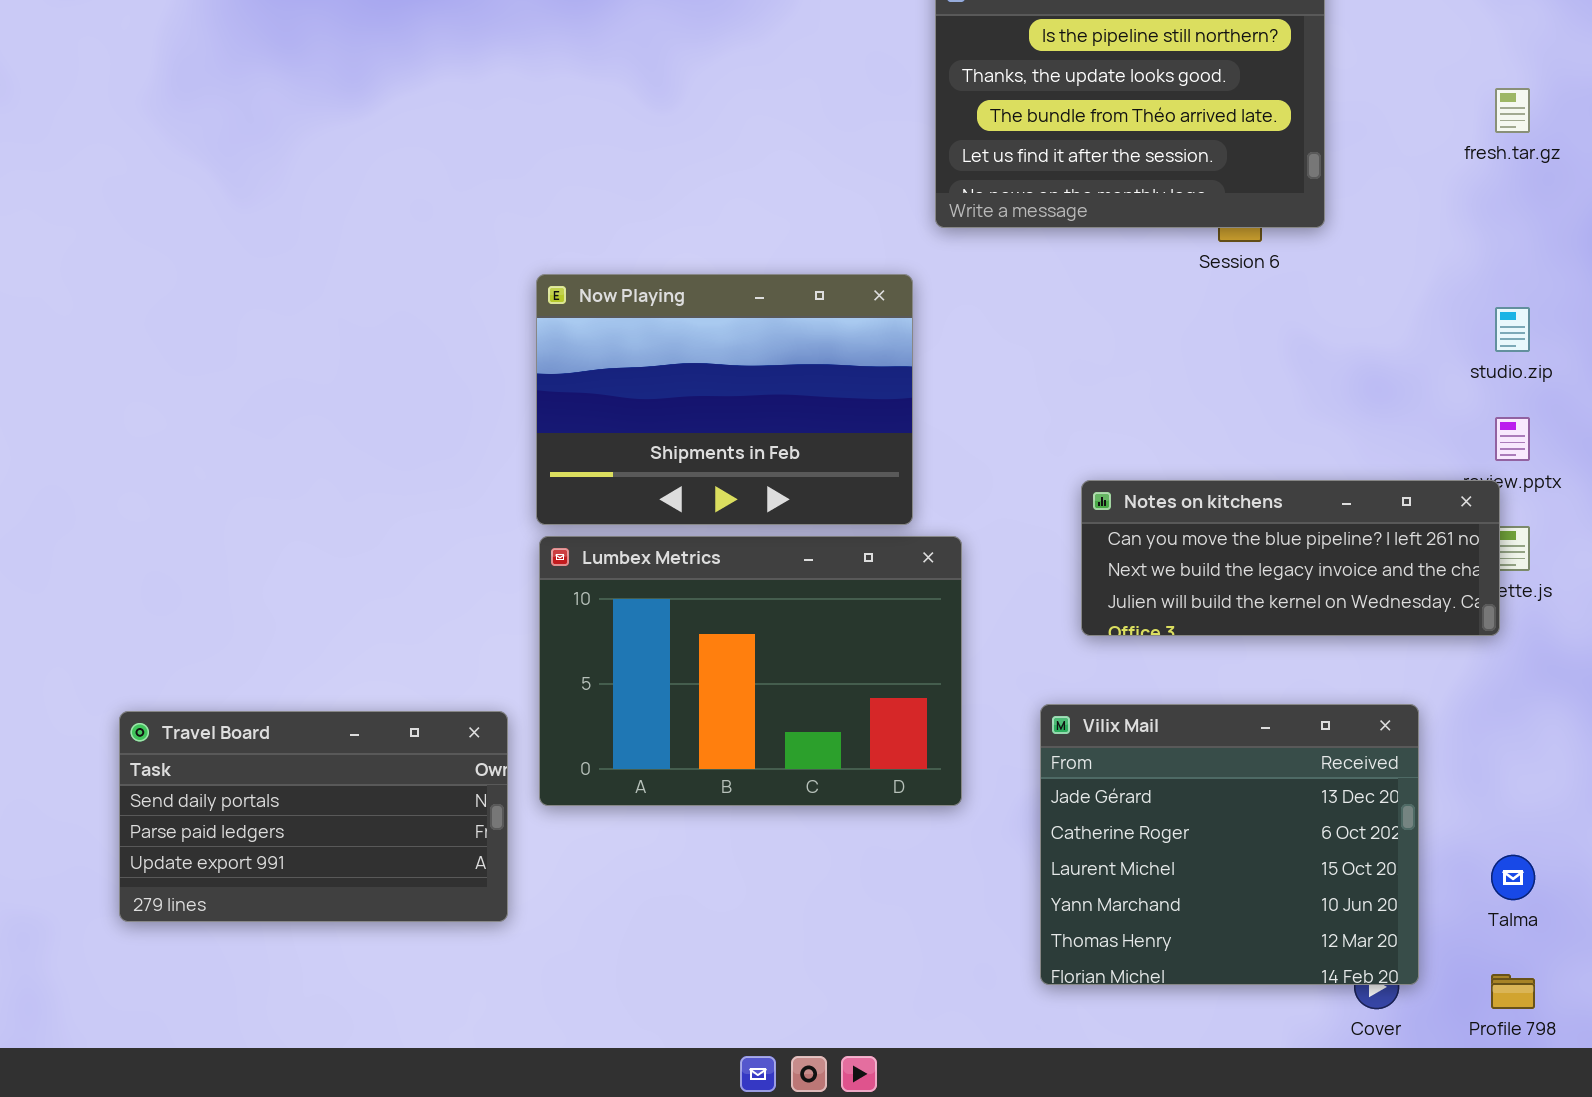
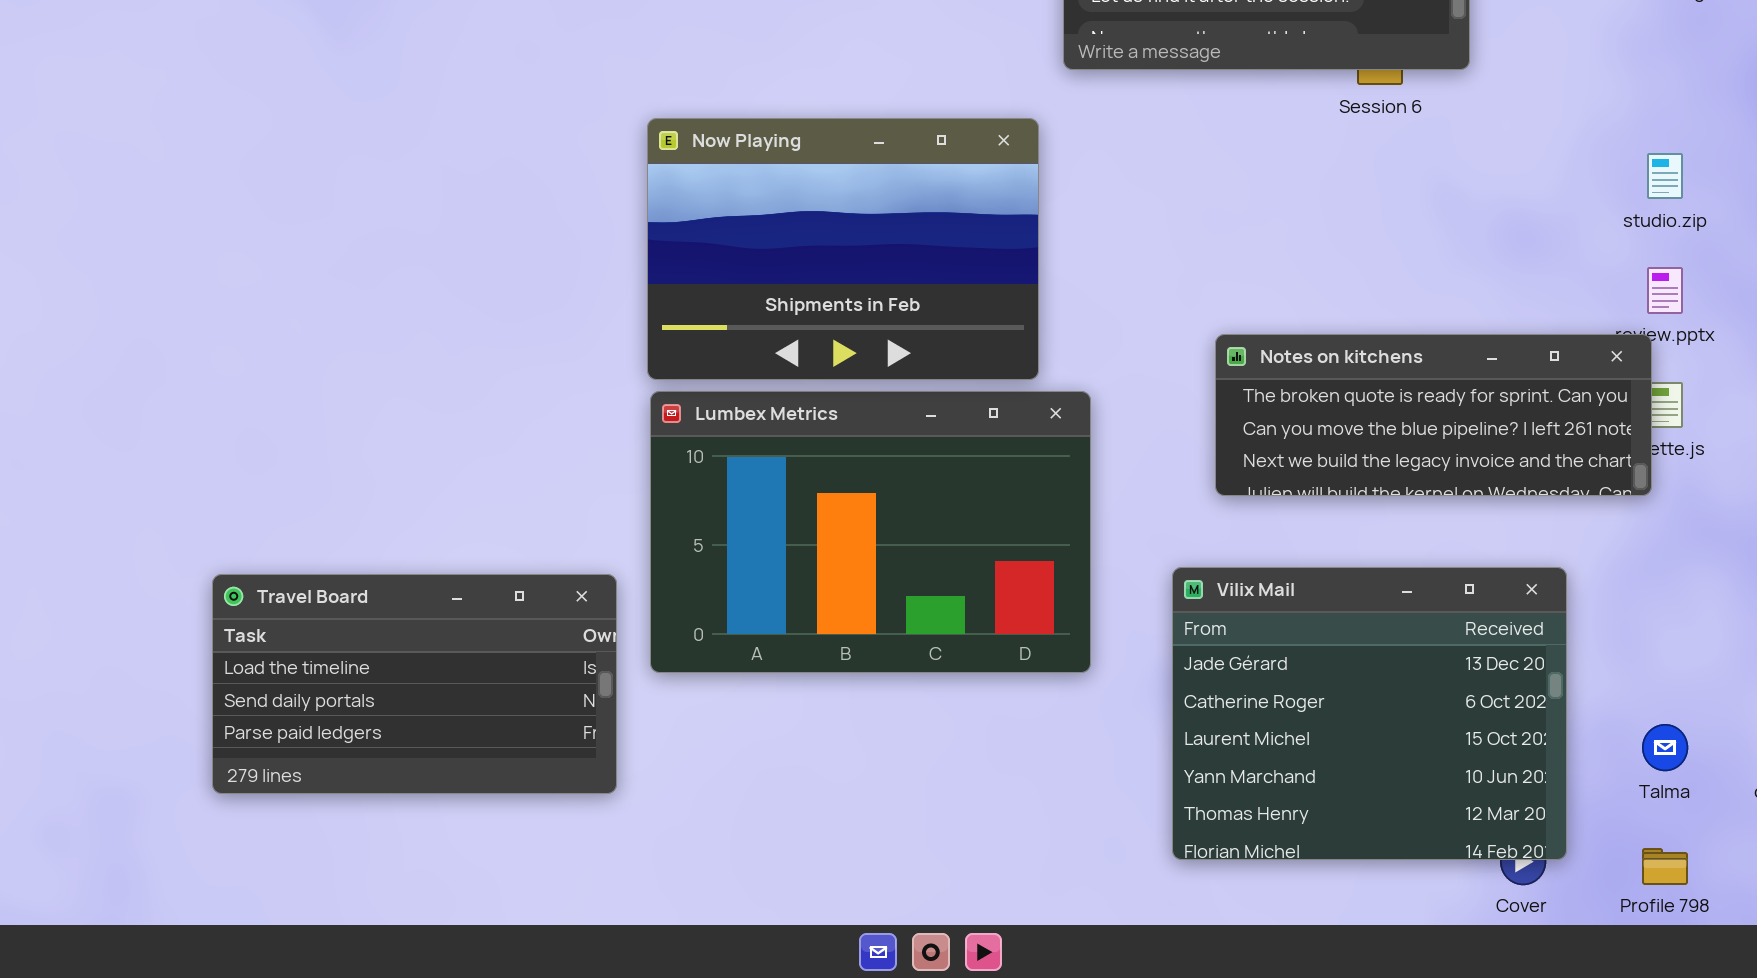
Notes on kitchens: [1081,480,1500,636] -> [1215,334,1652,496], scrolled up 1 row
Travel Board: [119,711,508,922] -> [212,574,617,794], scrolled up 1 row

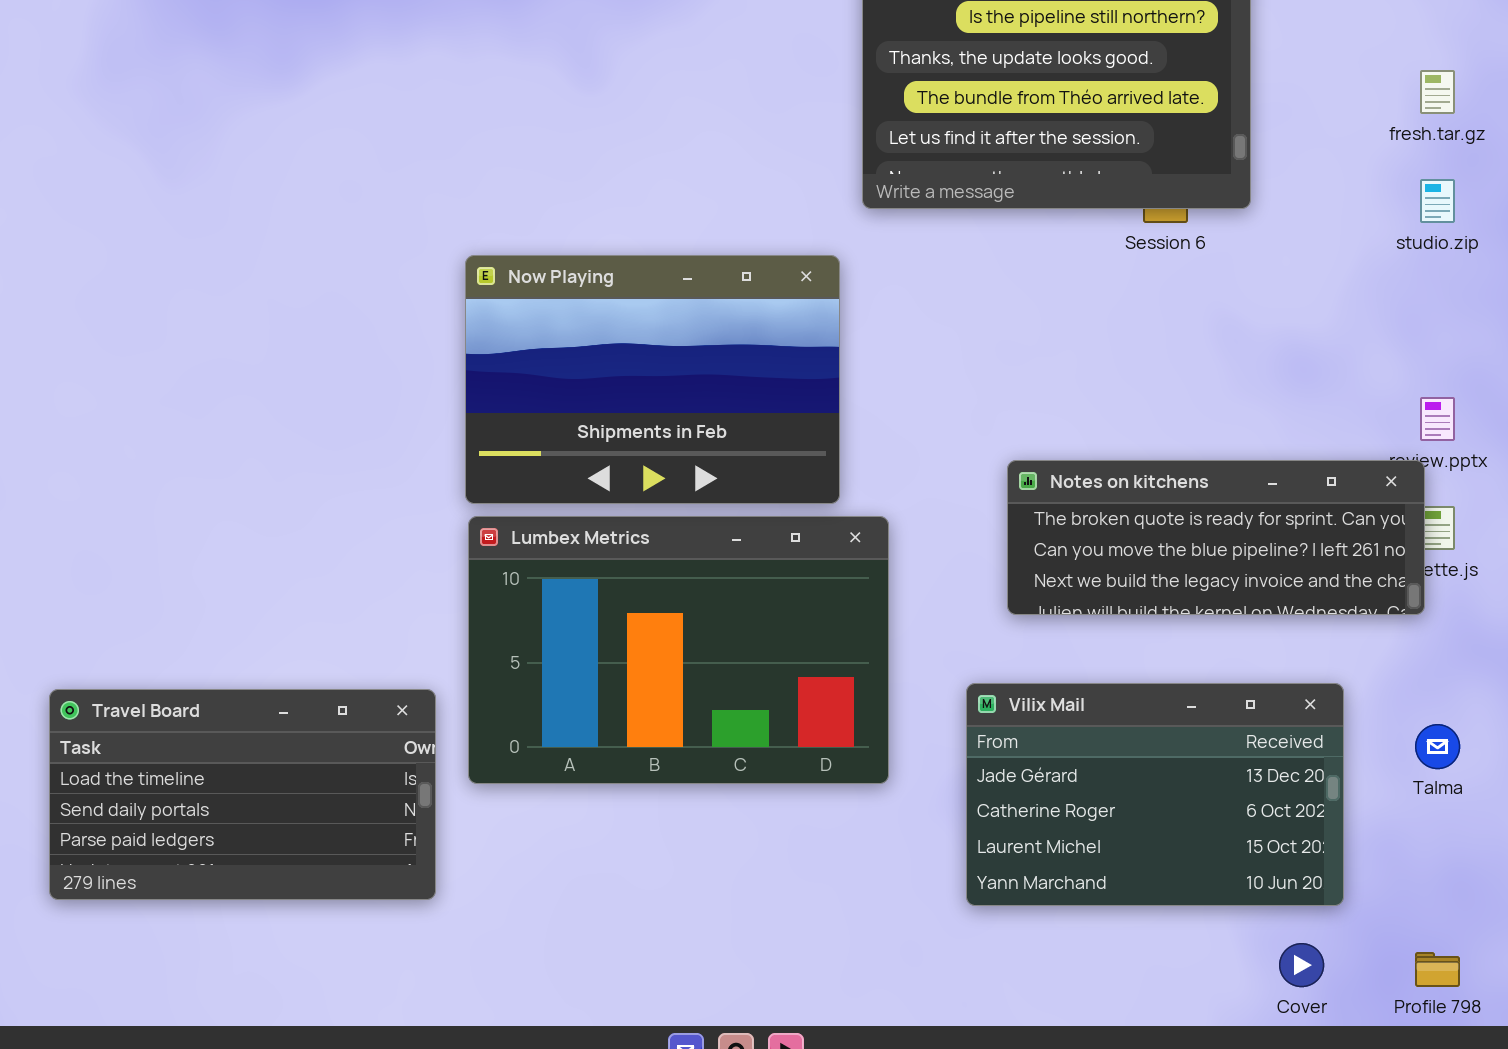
studio.zip: [1647,153,1683,199] -> [1420,179,1455,223], moved
Vilix Mail: [1172,567,1567,860] -> [966,683,1344,906], resized
Talma: [1642,724,1688,771] -> [1415,724,1460,769], moved

